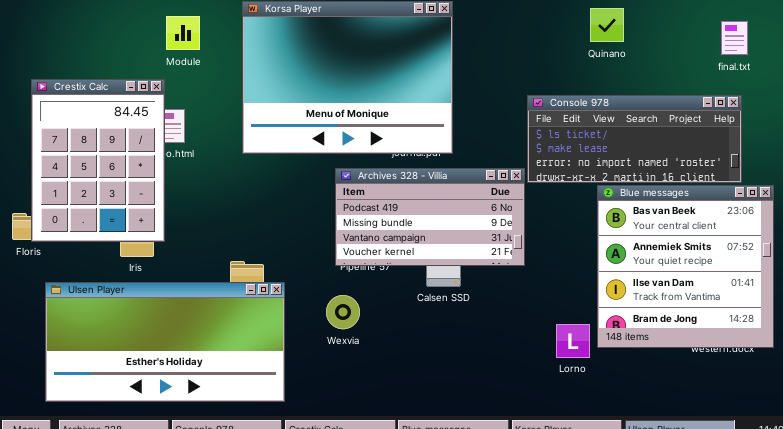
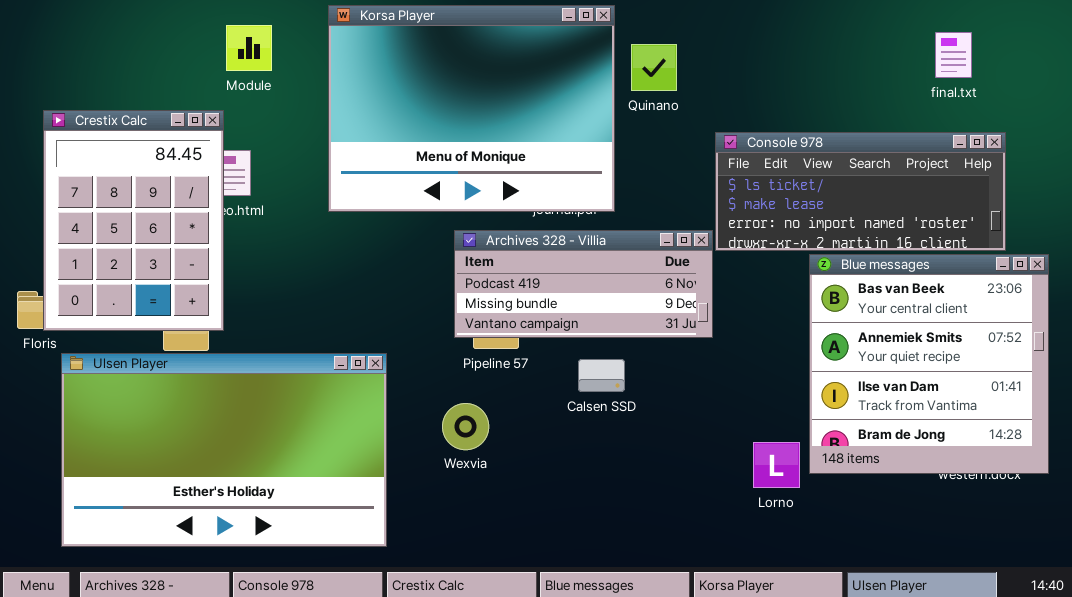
Quinano: [590,8,624,42] -> [631,44,677,91], moved
final.txt: [721,21,748,55] -> [935,32,972,78], moved
Archives 328 - Villia: [335,168,525,266] -> [454,230,713,338], resized
Ulsen Player: [45,282,285,402] -> [61,353,387,547], resized

